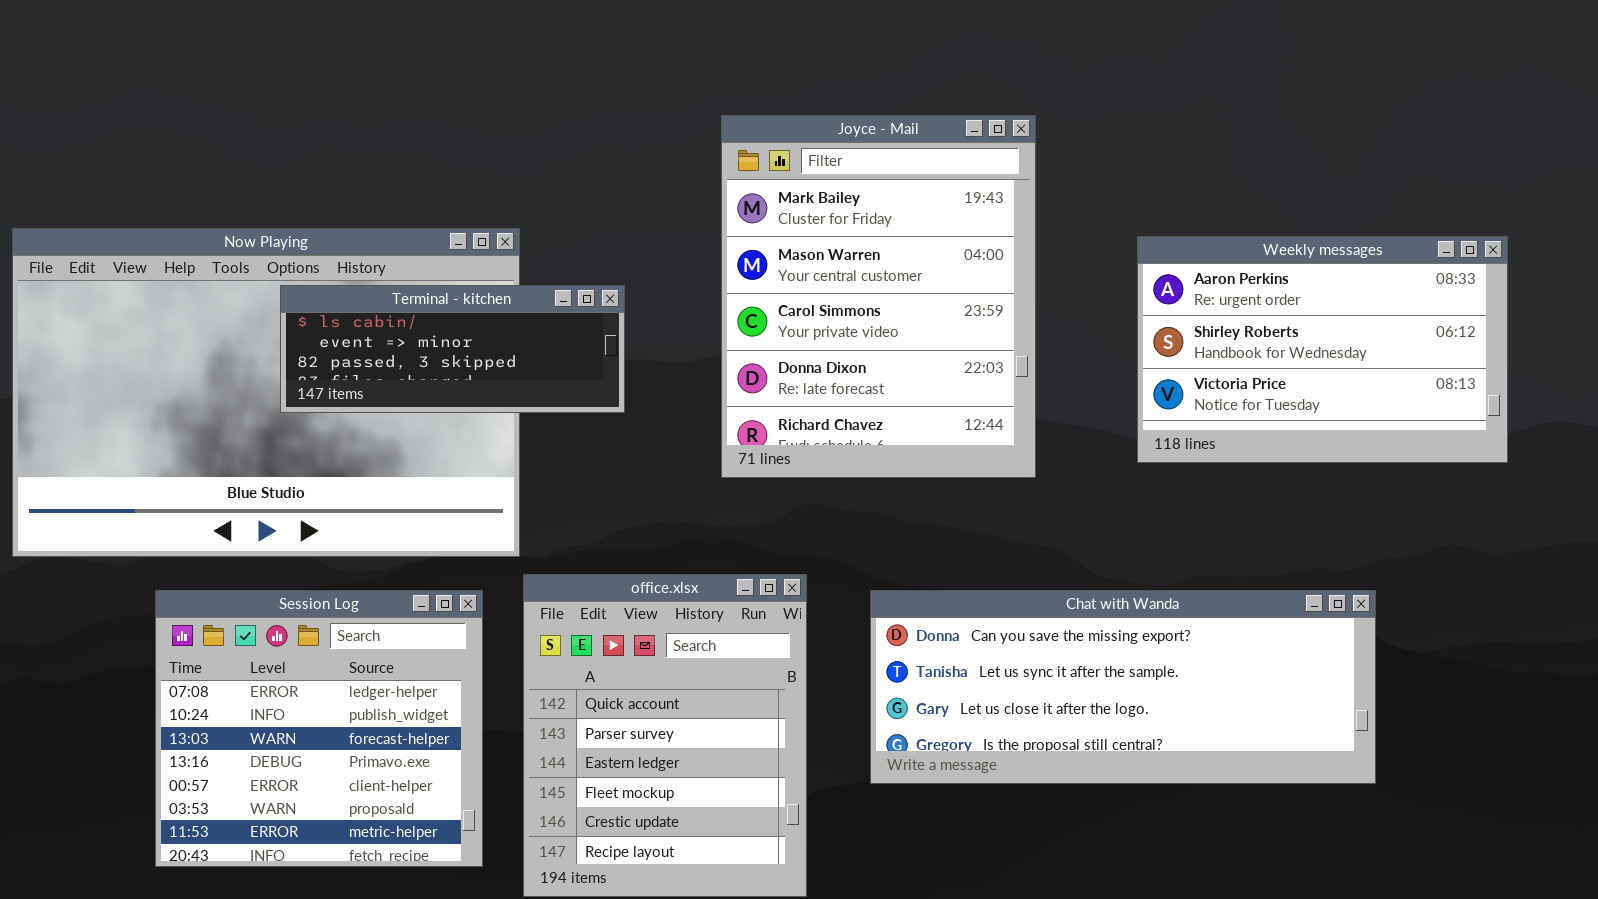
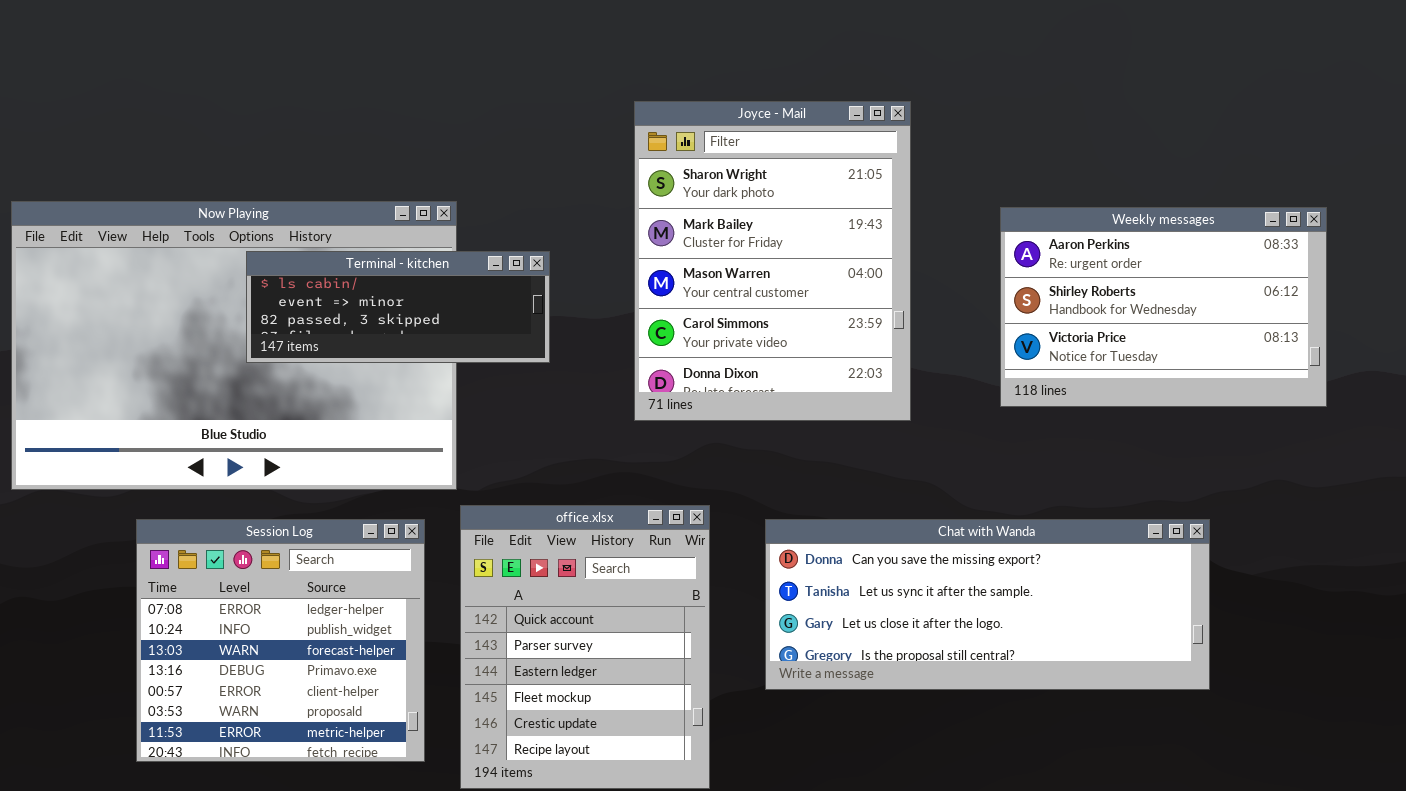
Joyce - Mail: [721,115,1036,478] -> [634,101,911,421], scrolled up 1 row

